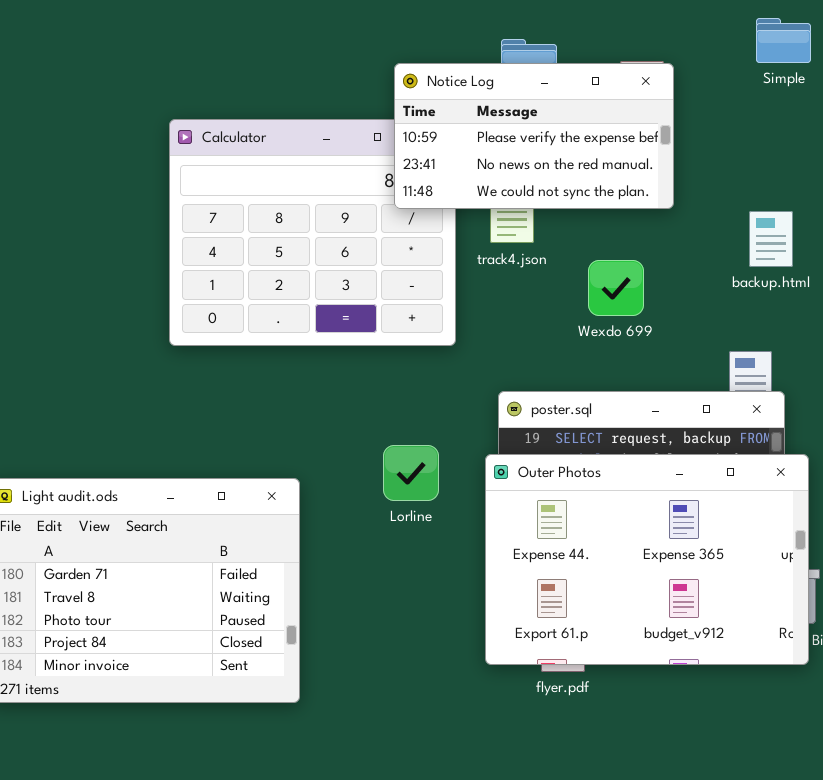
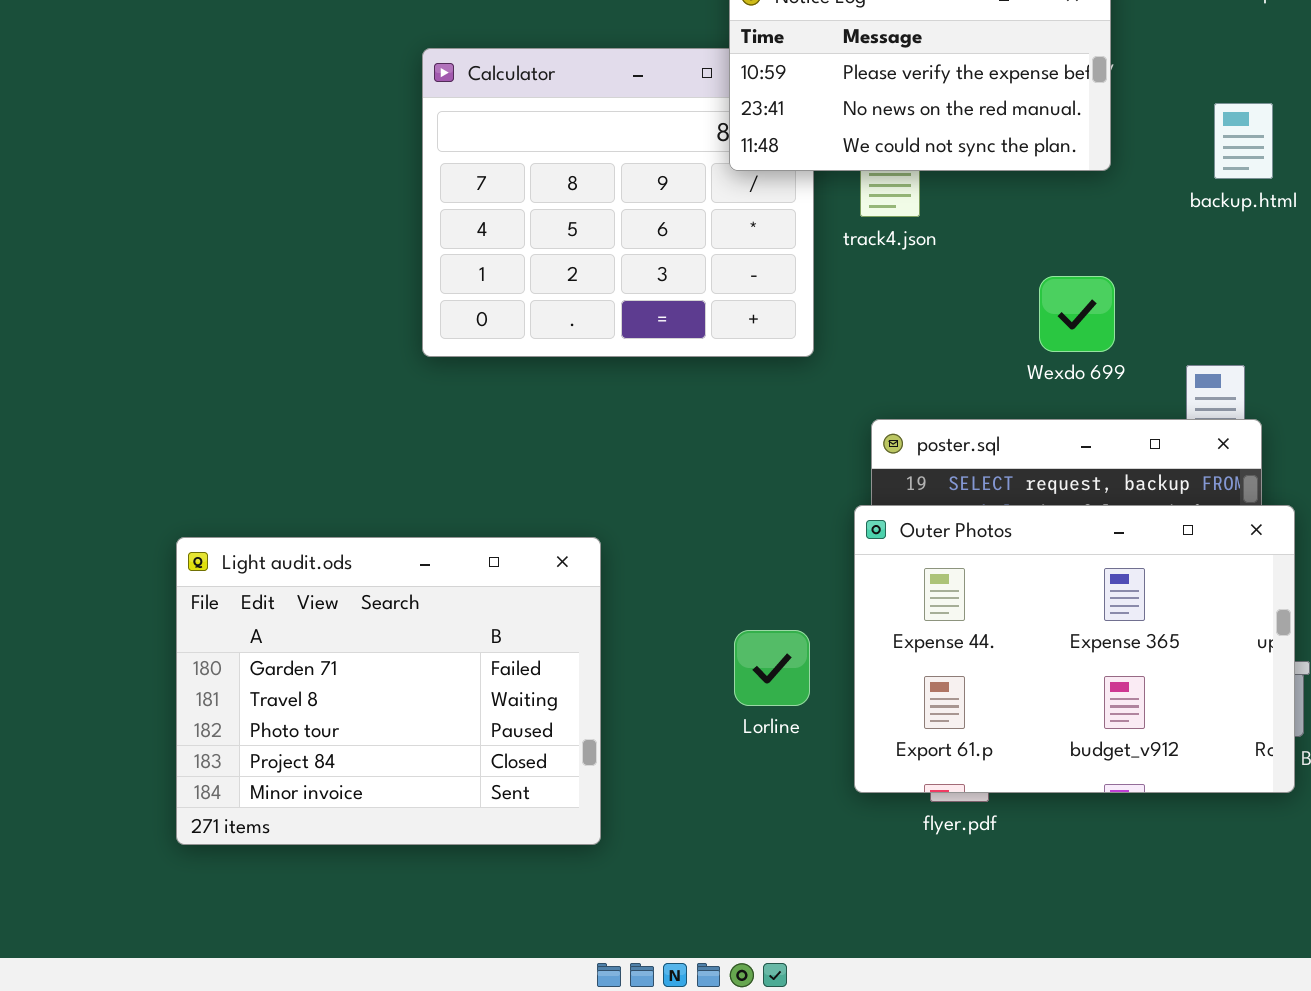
backup.html: [749,211,793,267] -> [1214,103,1273,179], moved
Wexdo 699: [588,260,644,316] -> [1039,276,1115,352], moved
Lorline: [383,445,439,501] -> [734,630,810,706], moved

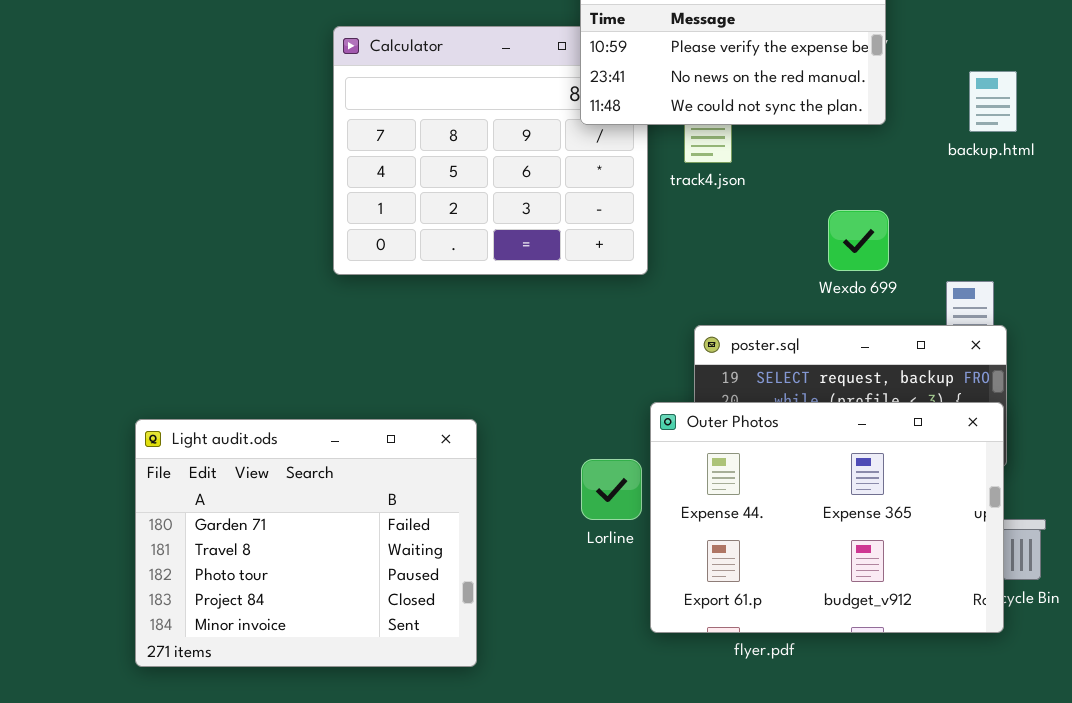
Outer Photos: [854,505,1295,793] -> [650,402,1004,633], moved
Lorline: [734,630,810,706] -> [581,459,642,520], moved

